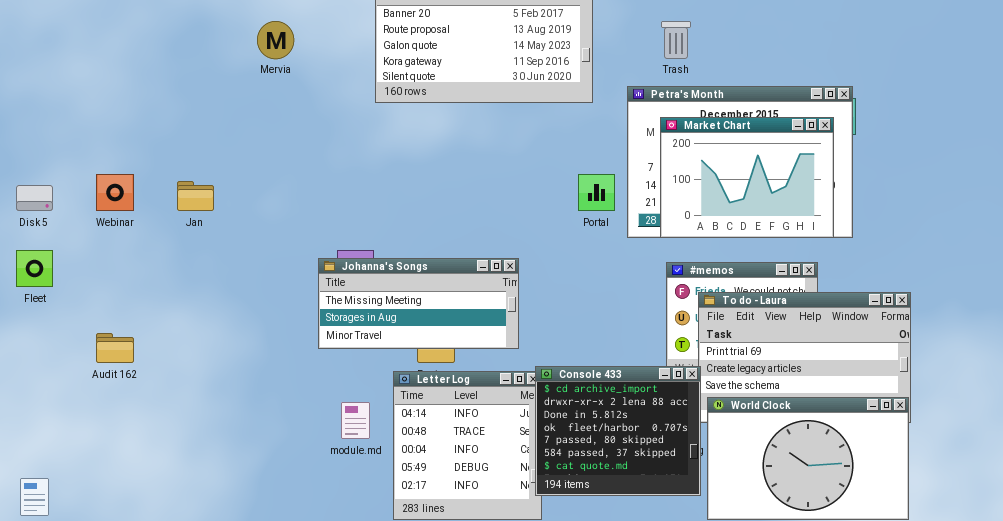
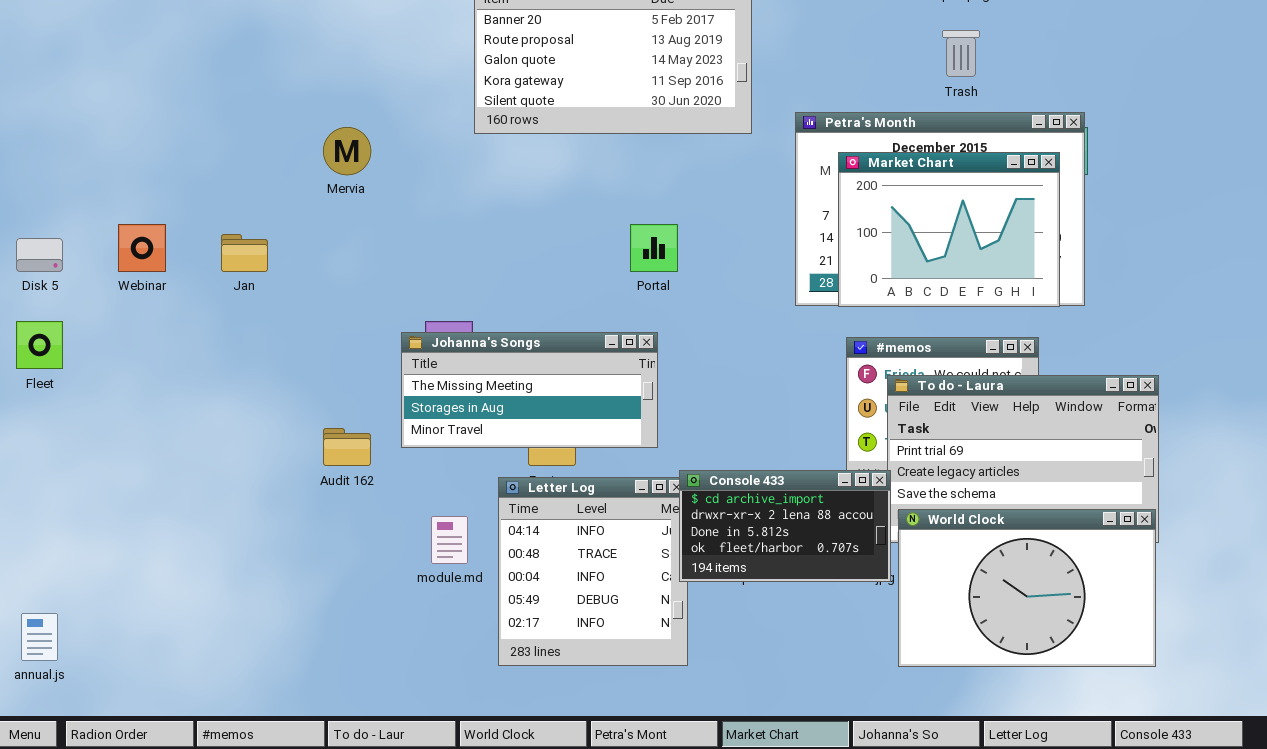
Mervia: [257,21,294,59] -> [323,127,371,175], moved
Trash: [661,21,691,59] -> [942,30,980,77], moved
Portal: [578,174,615,211] -> [630,224,678,272], moved
Audit 162: [96,333,134,363] -> [323,428,371,466], moved
Console 433: [535,366,701,496] -> [679,470,891,582], resized

